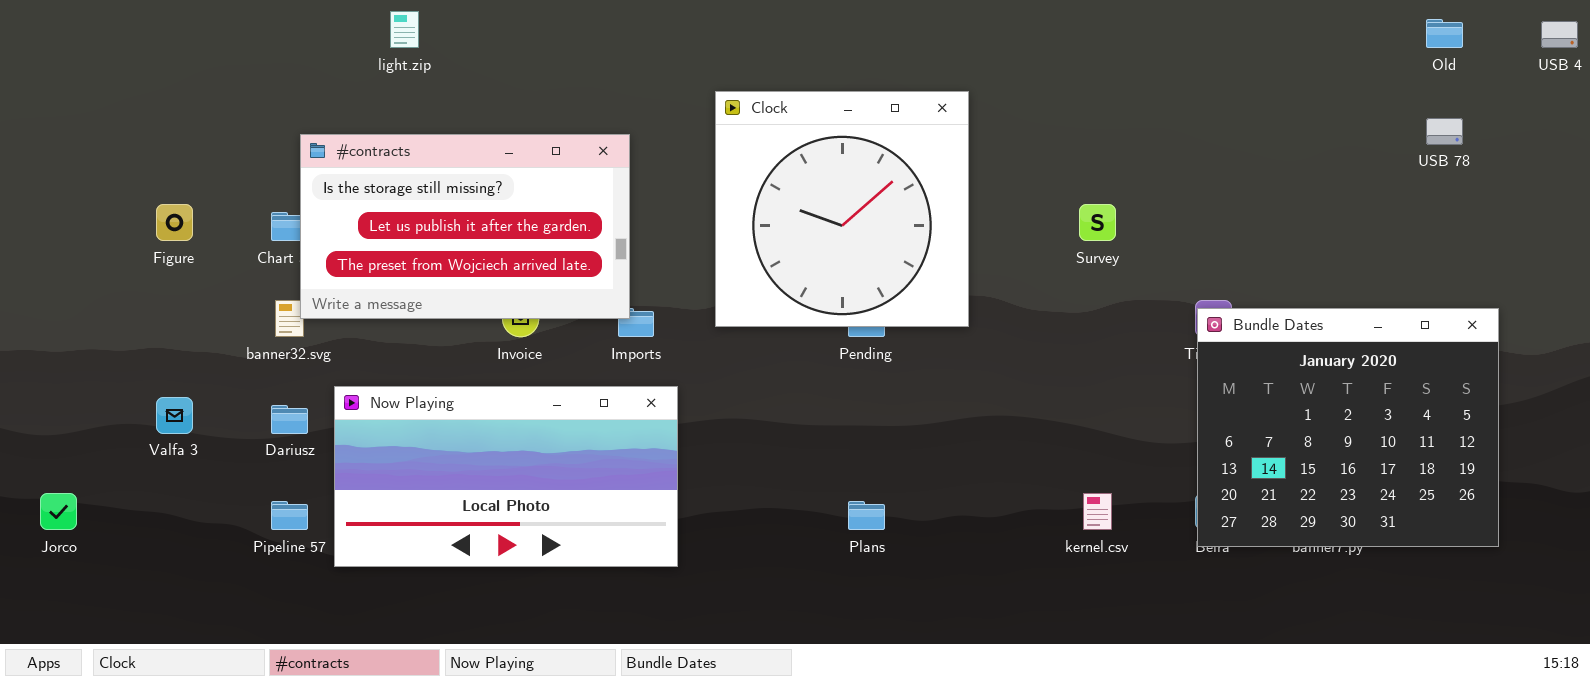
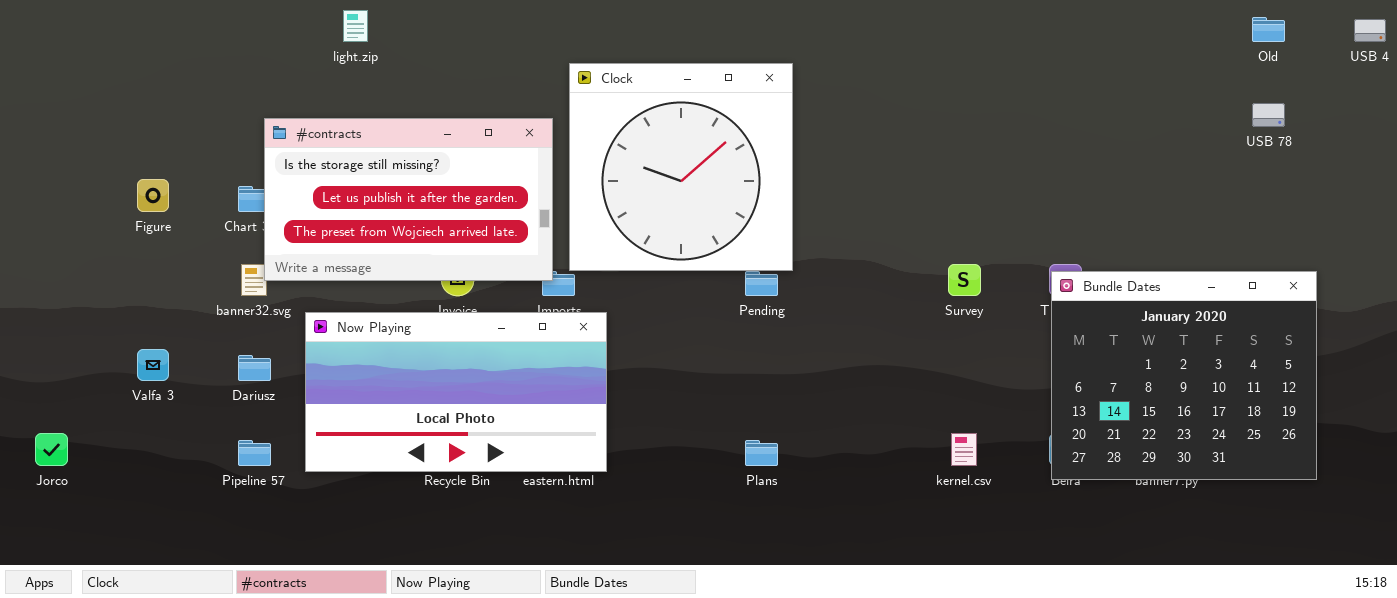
Clock: [715,91,969,327] -> [569,63,793,271], moved
Survey: [1079,204,1116,241] -> [948,264,981,296], moved
Now Playing: [334,386,678,567] -> [305,312,607,472], moved

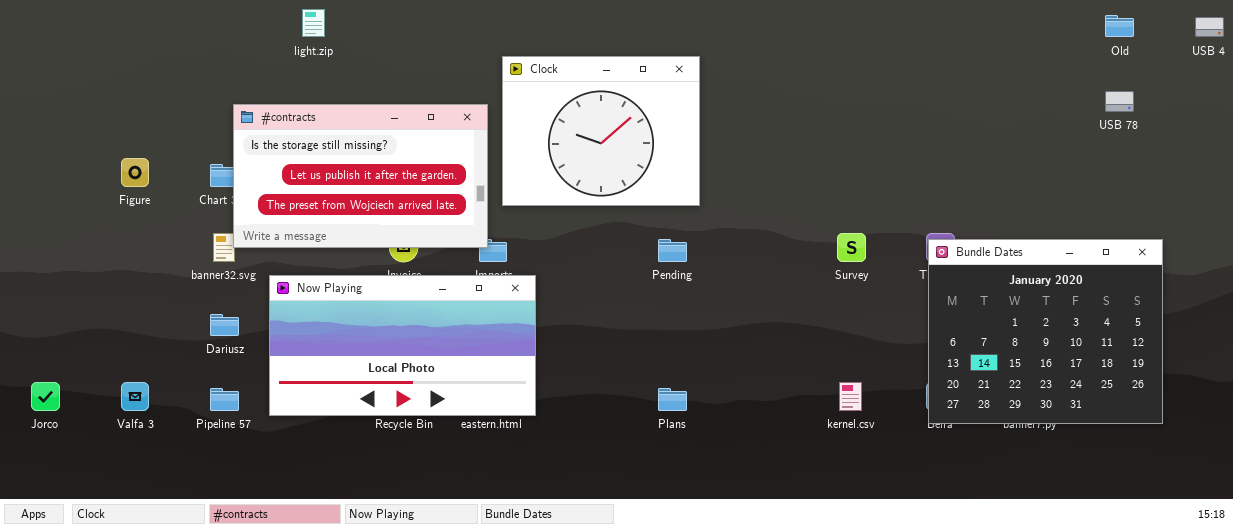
Clock: [569,63,793,271] -> [502,56,700,206], resized
Valfa 3: [137,349,169,381] -> [121,382,149,411], moved

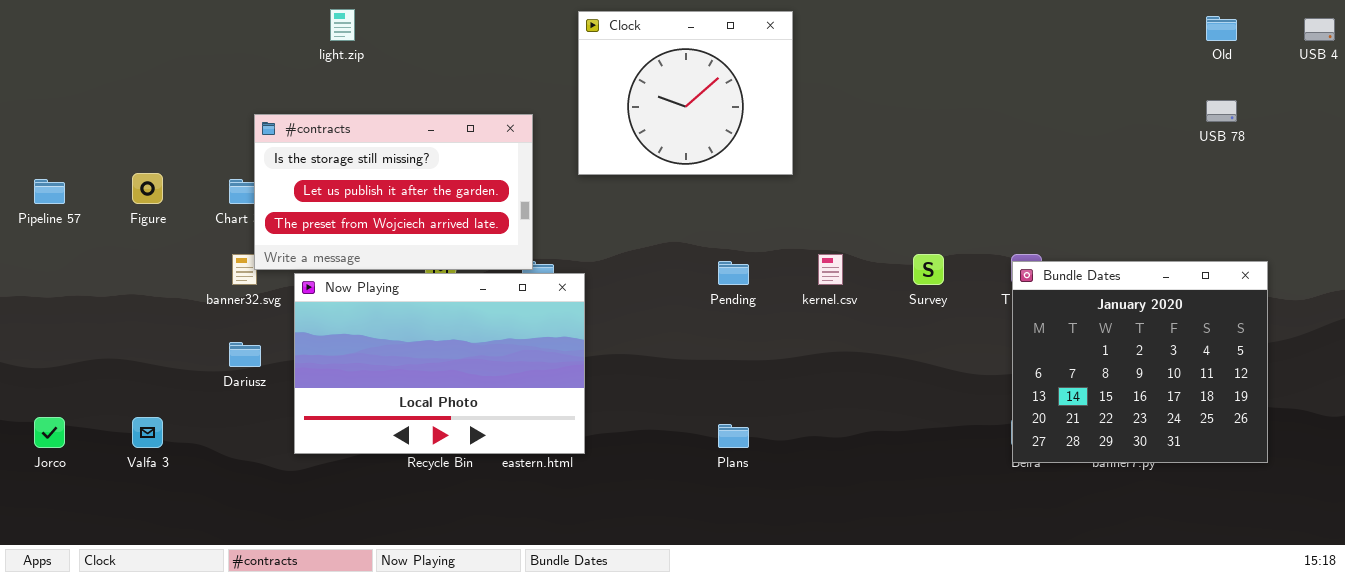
Clock: [502,56,700,206] -> [578,11,793,175], moved
Now Playing: [269,275,536,416] -> [294,273,585,454], resized
kernel.csv: [839,382,862,411] -> [818,254,843,285], moved
Pipeline 57: [210,388,239,411] -> [34,179,65,204], moved

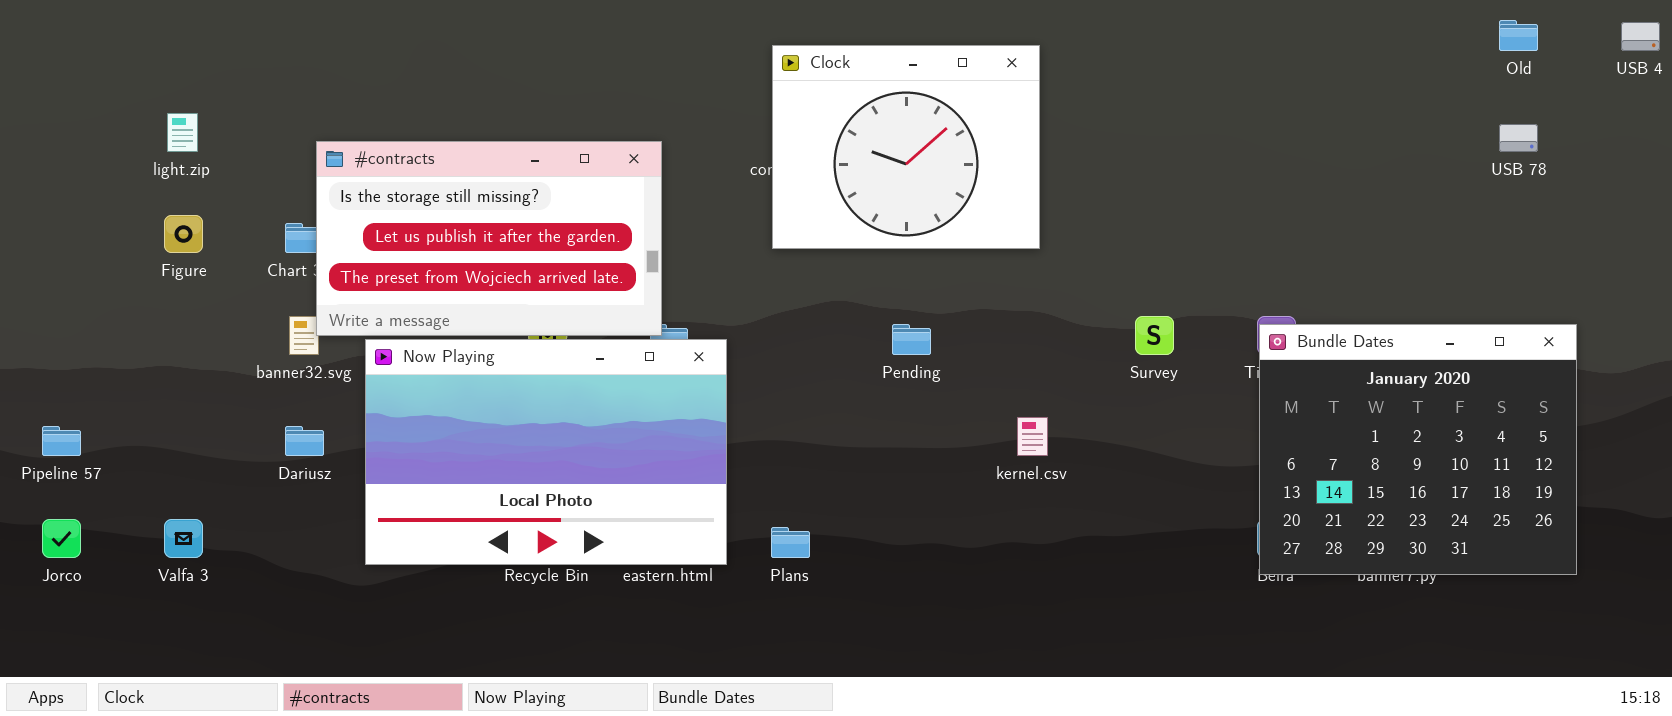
light.zip: [330,9,355,41] -> [167,113,198,152], moved
Clock: [578,11,793,175] -> [772,45,1040,249], moved
Pipeline 57: [34,179,65,204] -> [42,426,81,456], moved
kernel.csv: [818,254,843,285] -> [1017,417,1048,456], moved
Plans: [718,424,749,448] -> [771,527,810,558], moved

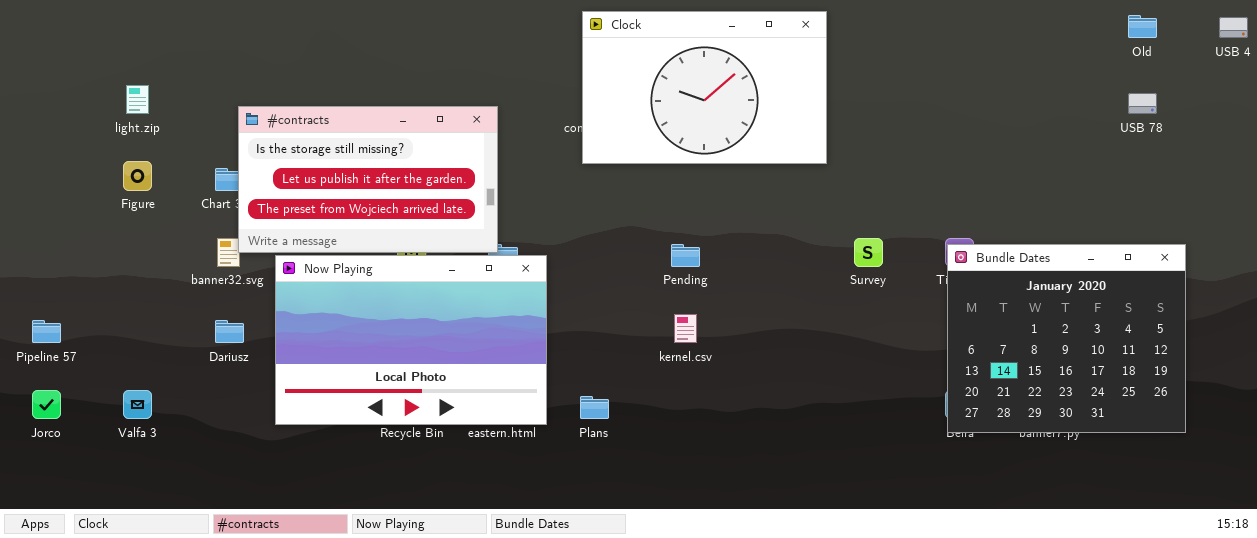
Clock: [772,45,1040,249] -> [582,11,827,164], moved, resized
kernel.csv: [1017,417,1048,456] -> [674,314,697,343], moved

